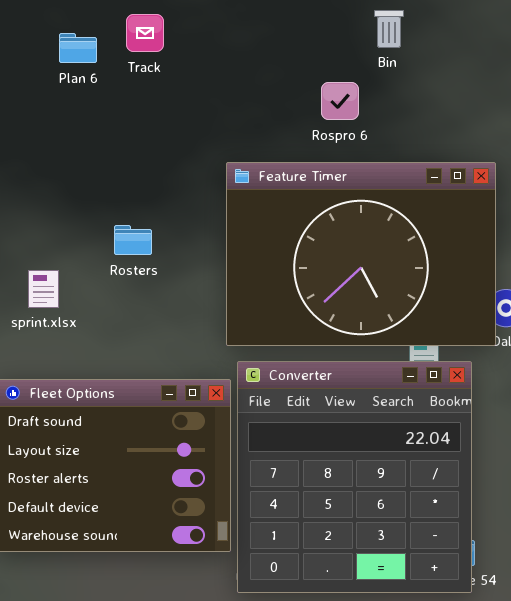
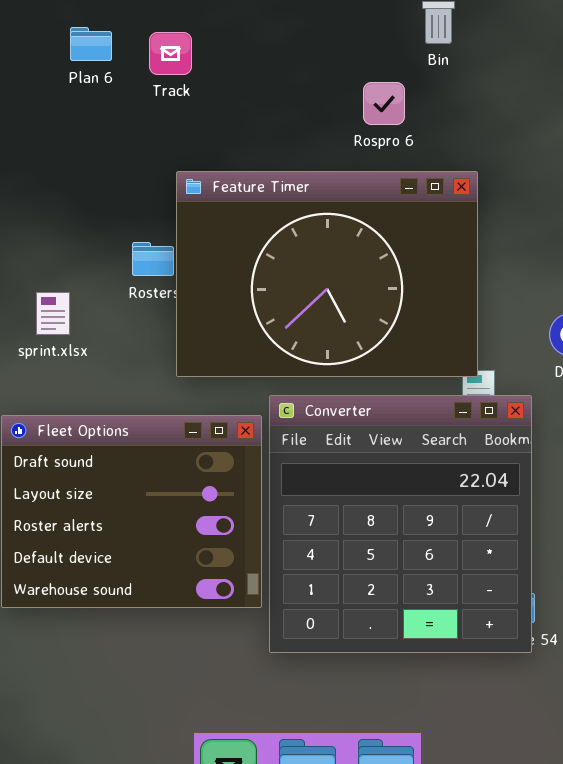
Track: [126,14,164,52] -> [149,32,192,75], moved
Feature Timer: [226,162,496,346] -> [176,171,478,377], moved

